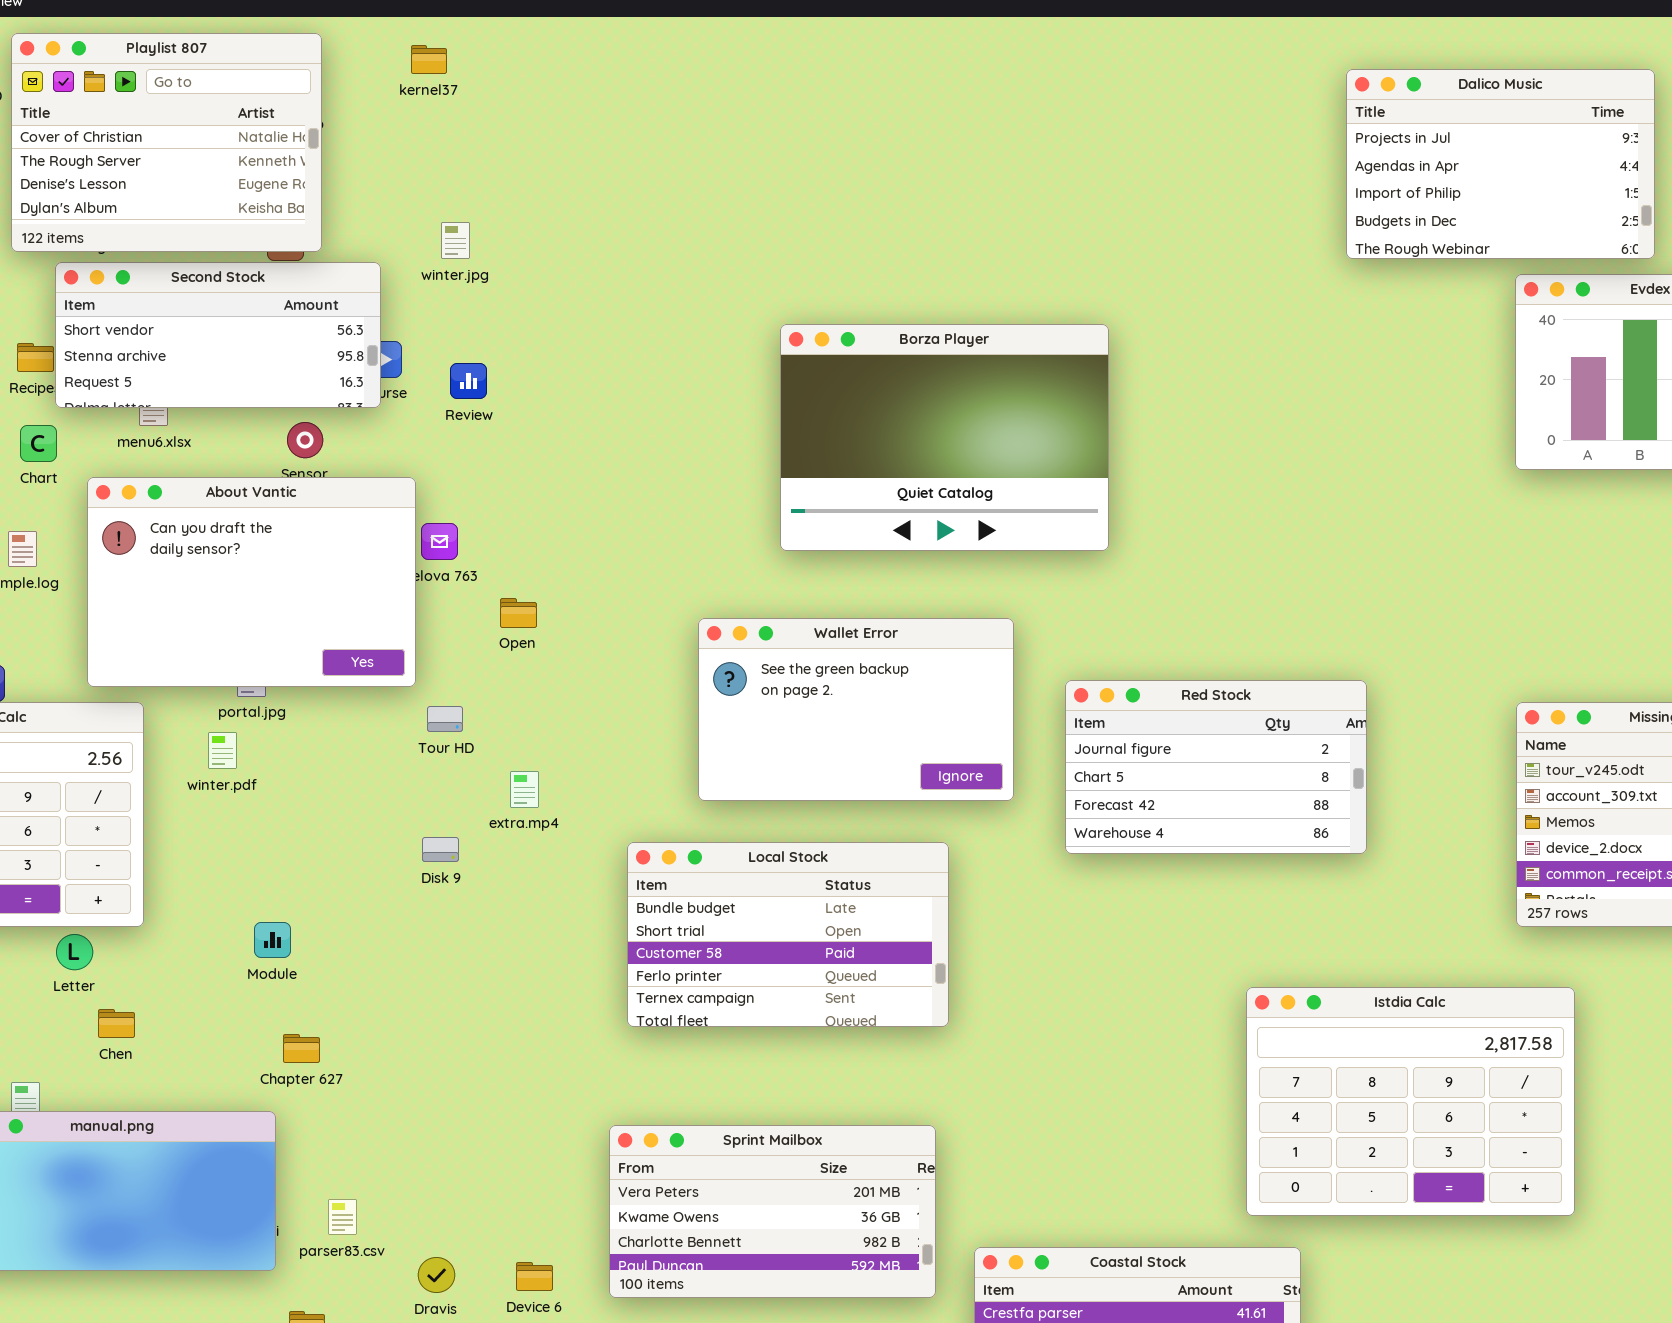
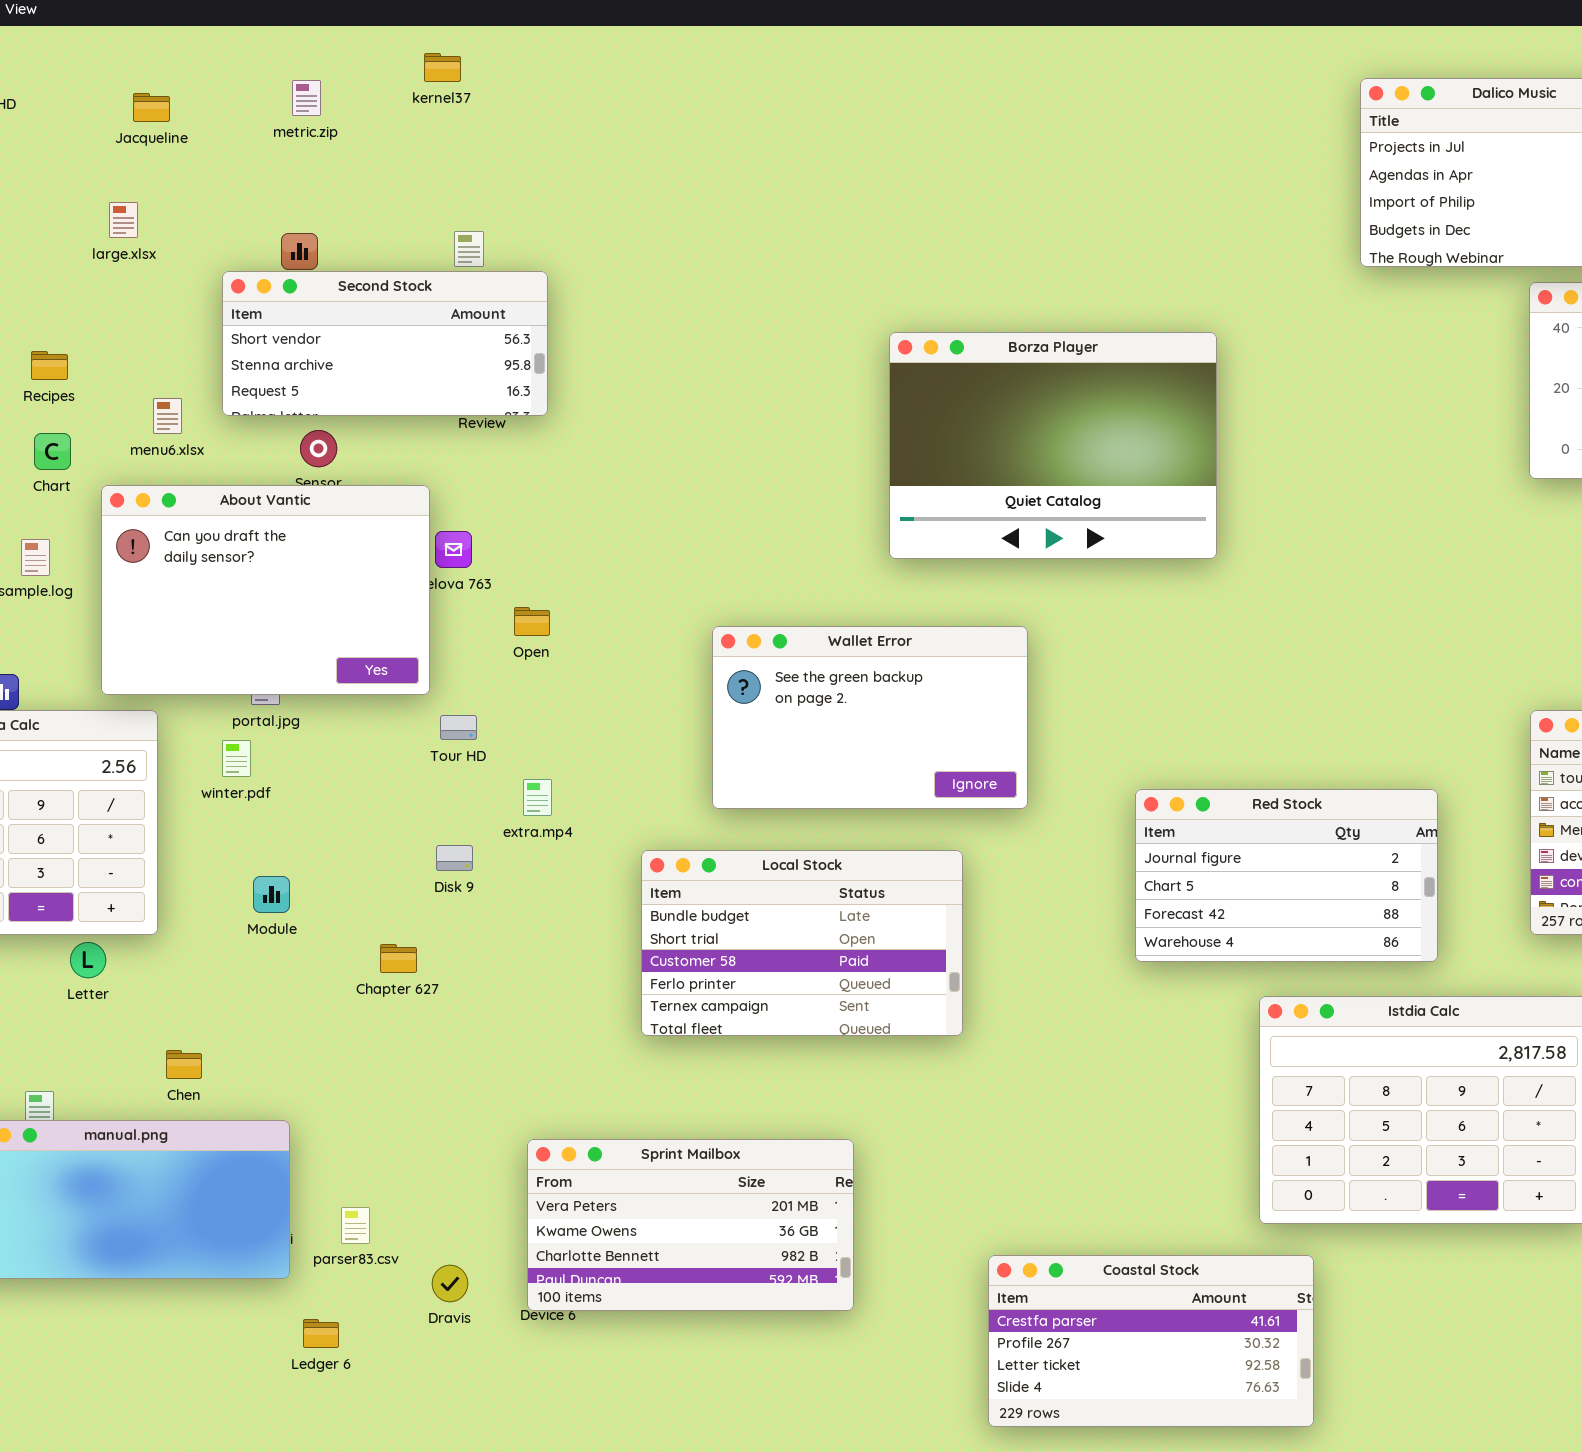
Playlist 807: [11,33,322,252] -> none, closed
Second Stock: [55,262,381,408] -> [222,271,548,416], moved
Borza Player: [780,324,1109,551] -> [889,332,1217,559], moved
Red Stock: [1065,680,1367,854] -> [1135,789,1438,962], moved
Module: [254,922,291,958] -> [253,876,290,913], moved
Chen: [98,1009,135,1038] -> [166,1050,202,1079], moved
Chapter 627: [283,1034,320,1063] -> [380,944,417,973], moved
Sprint Mailbox: [609,1125,936,1298] -> [527,1139,854,1311], moved

